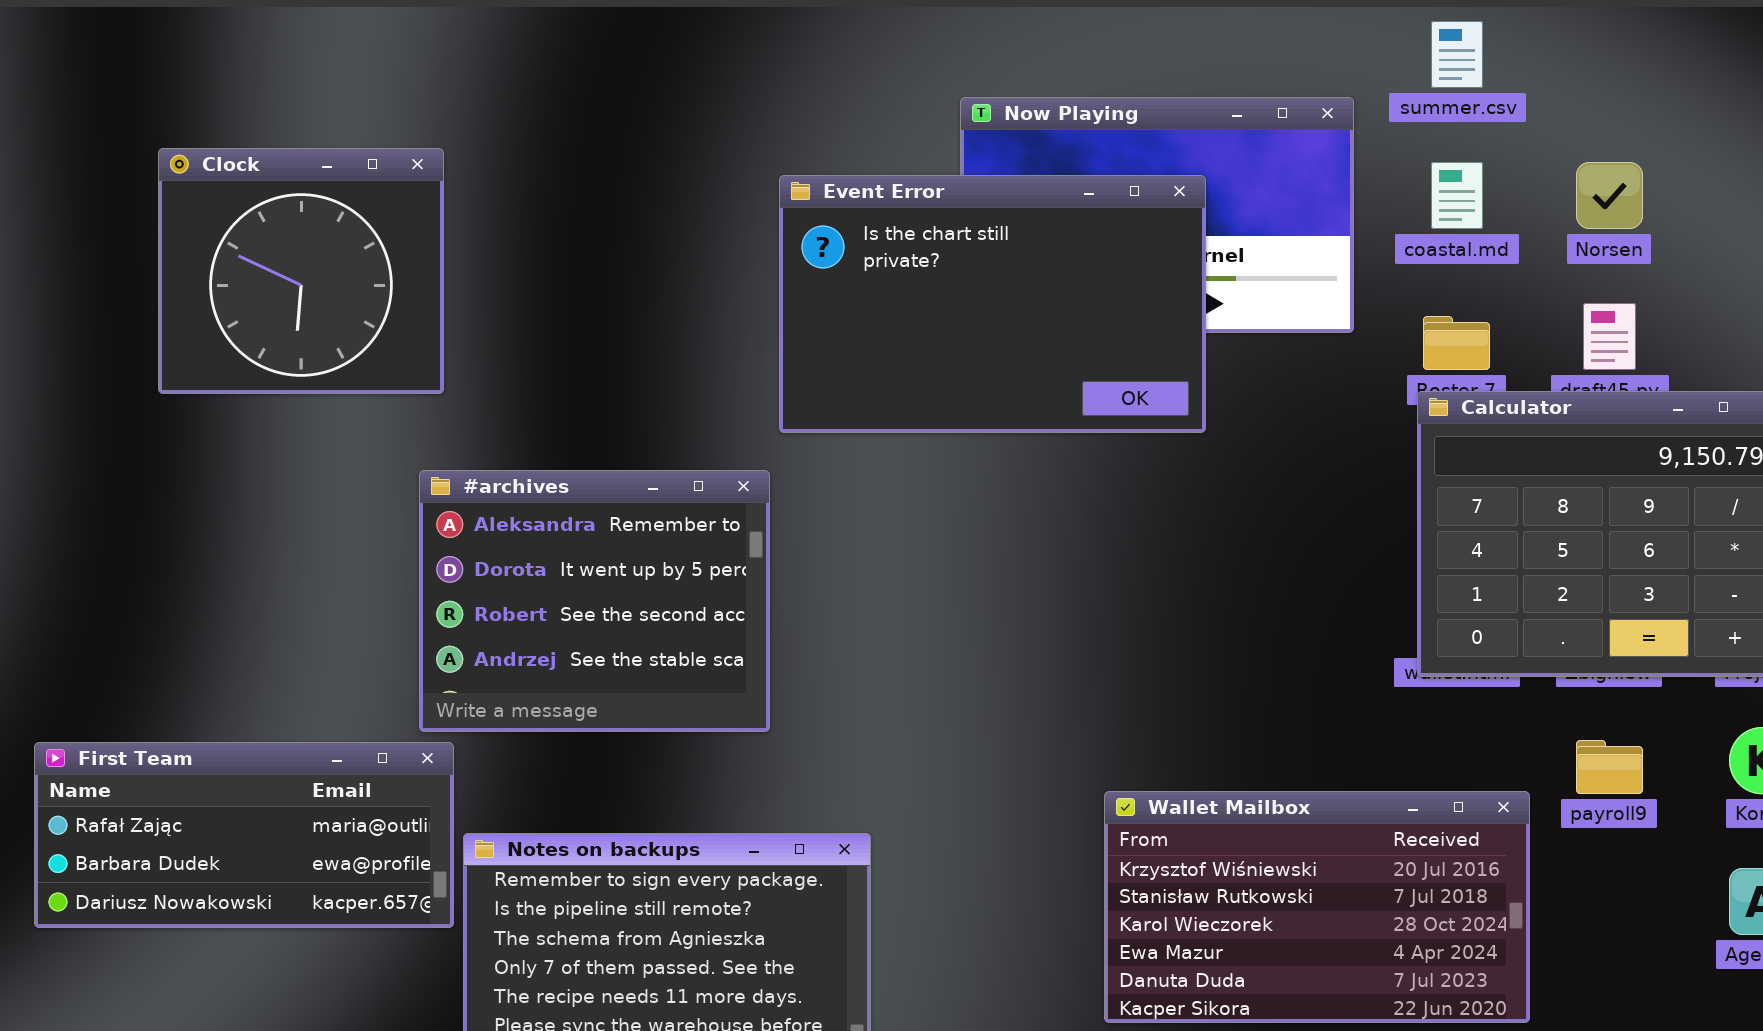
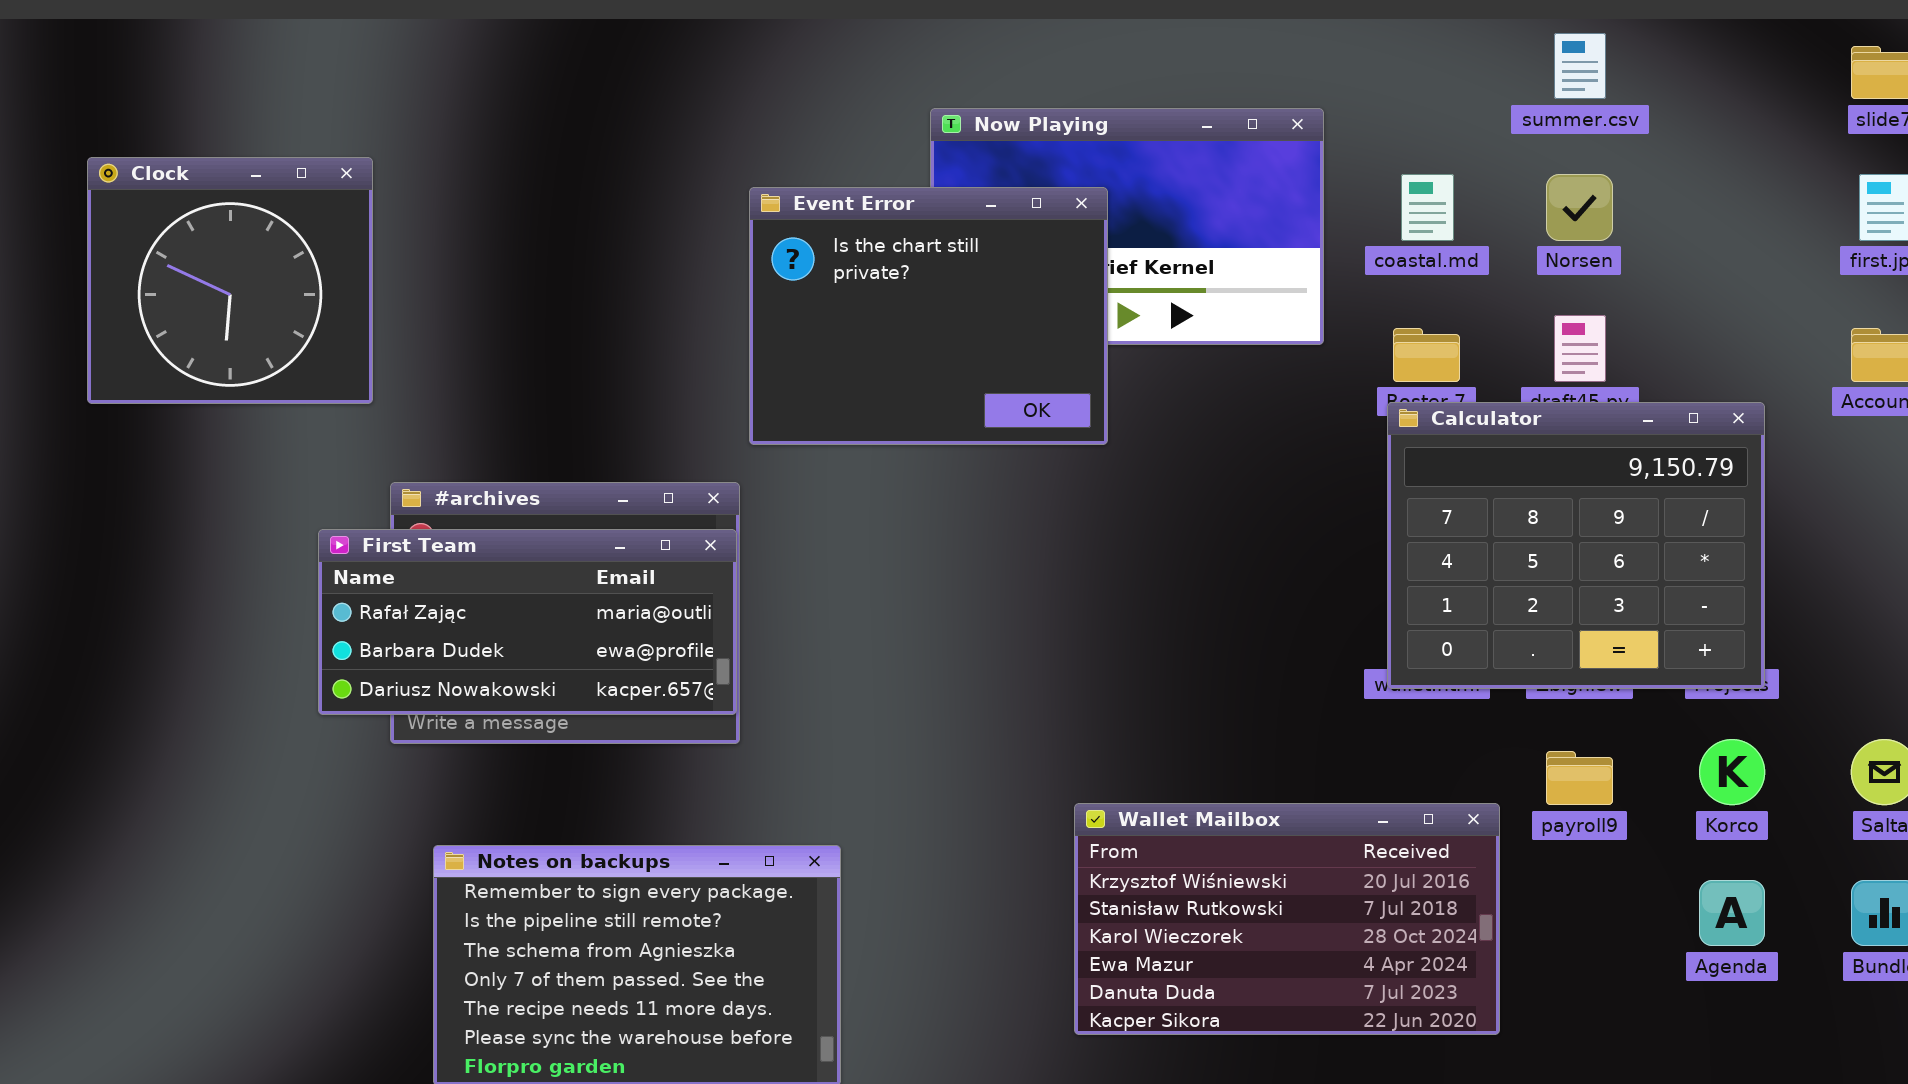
summer.csv: [1431,21,1483,88] -> [1554,33,1606,99], moved
Clock: [158,148,444,394] -> [87,157,373,404], moved
Event Error: [779,175,1206,433] -> [749,187,1108,445], resized
First Team: [34,742,454,928] -> [318,529,737,715], moved

